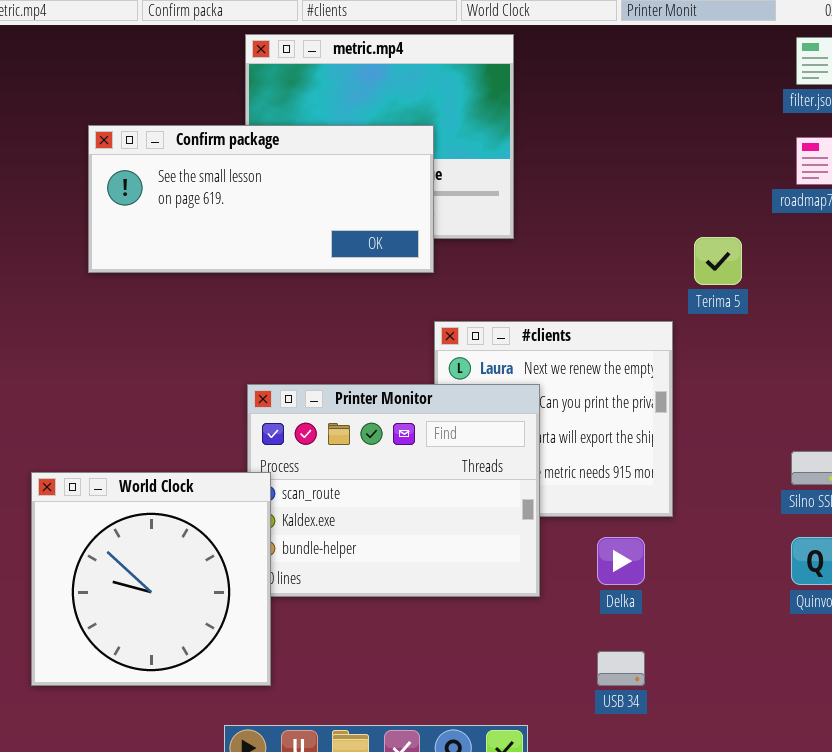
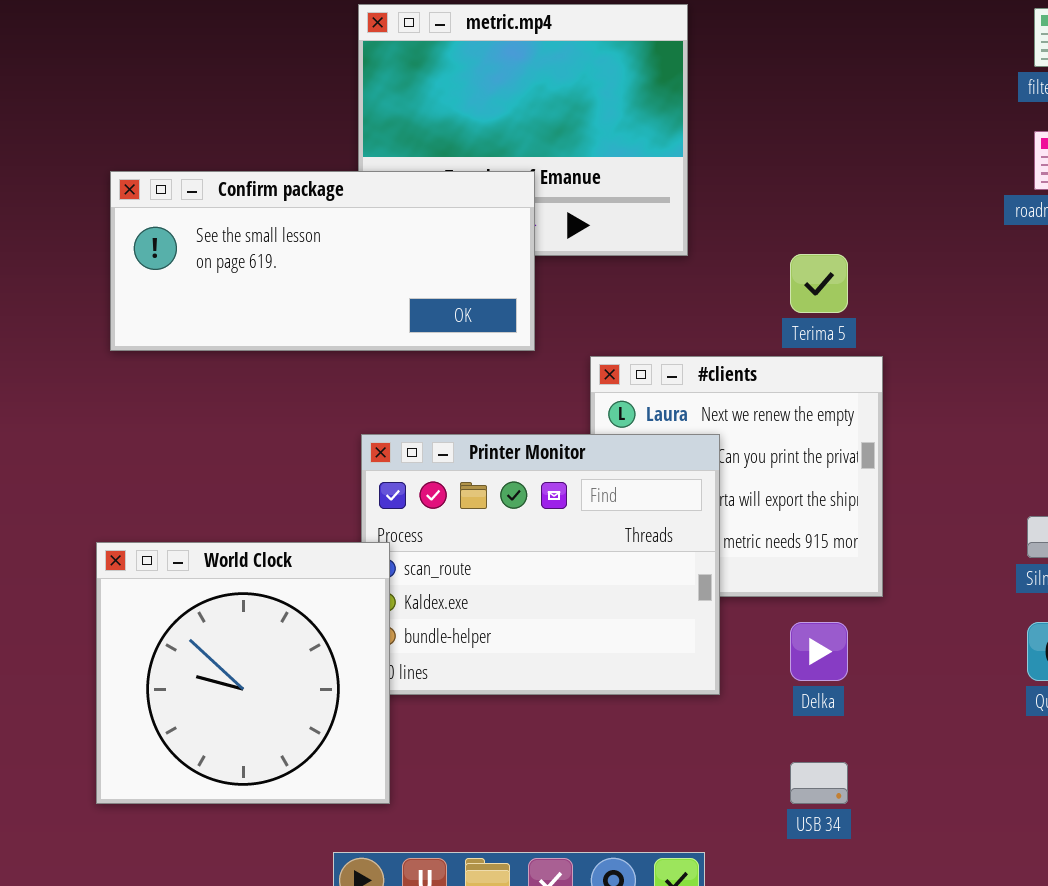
Confirm package: [88,125,434,273] -> [110,171,535,351], moved
Terima 5: [694,237,742,285] -> [790,254,848,313], moved

